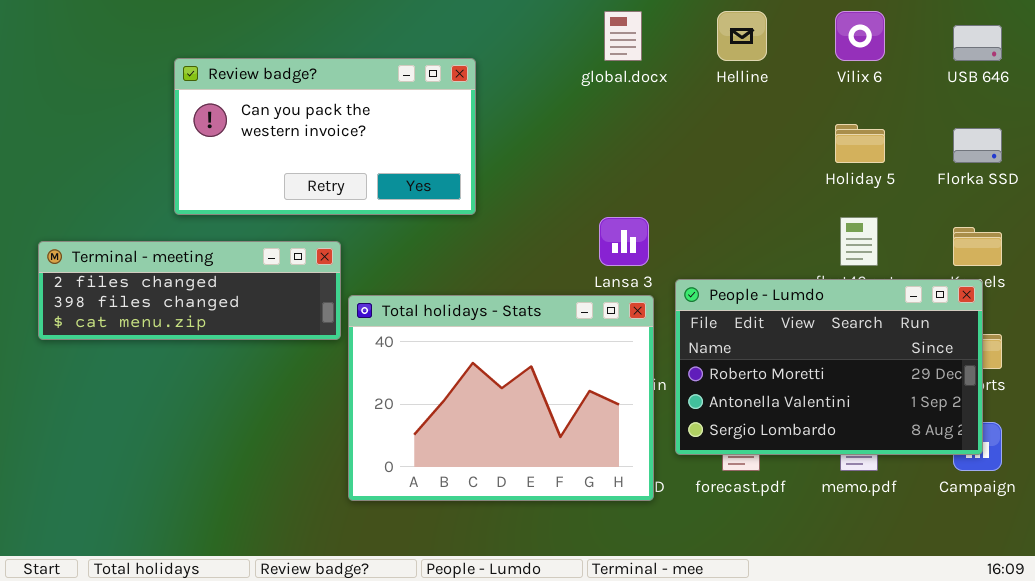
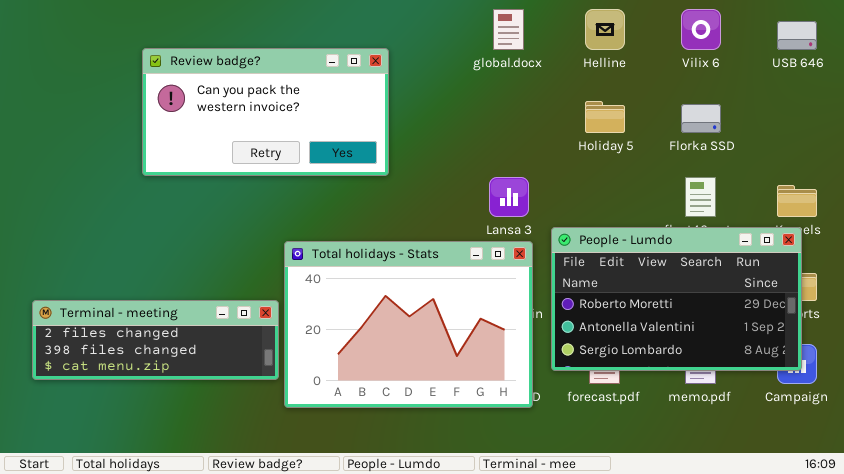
Holiday 5: [835,124,885,163] -> [585,101,625,133], moved
Florka SSD: [953,128,1002,163] -> [681,104,721,133], moved
Terminal - meeting: [38,241,341,340] -> [32,300,279,380], moved

